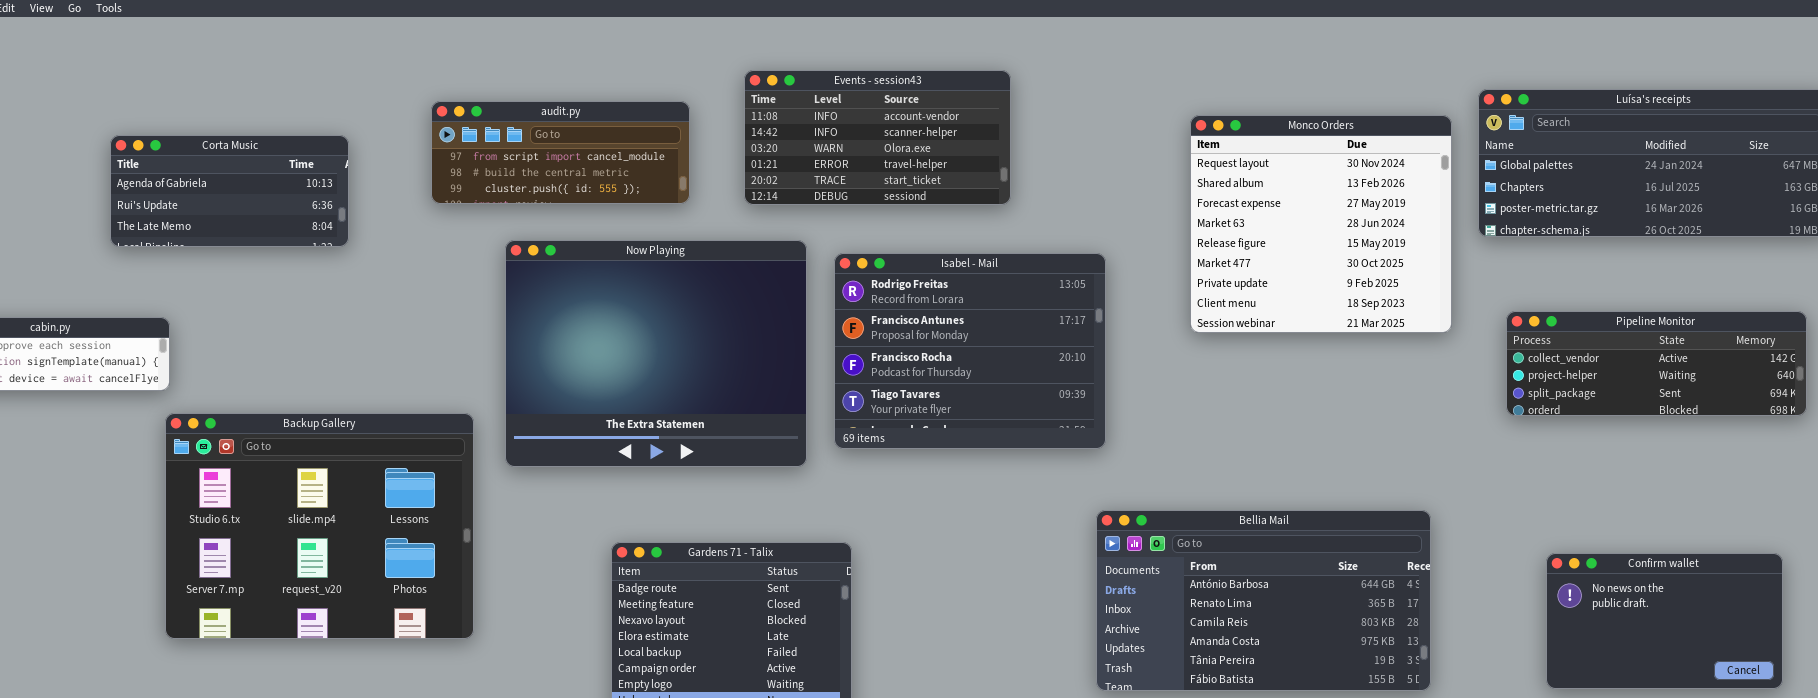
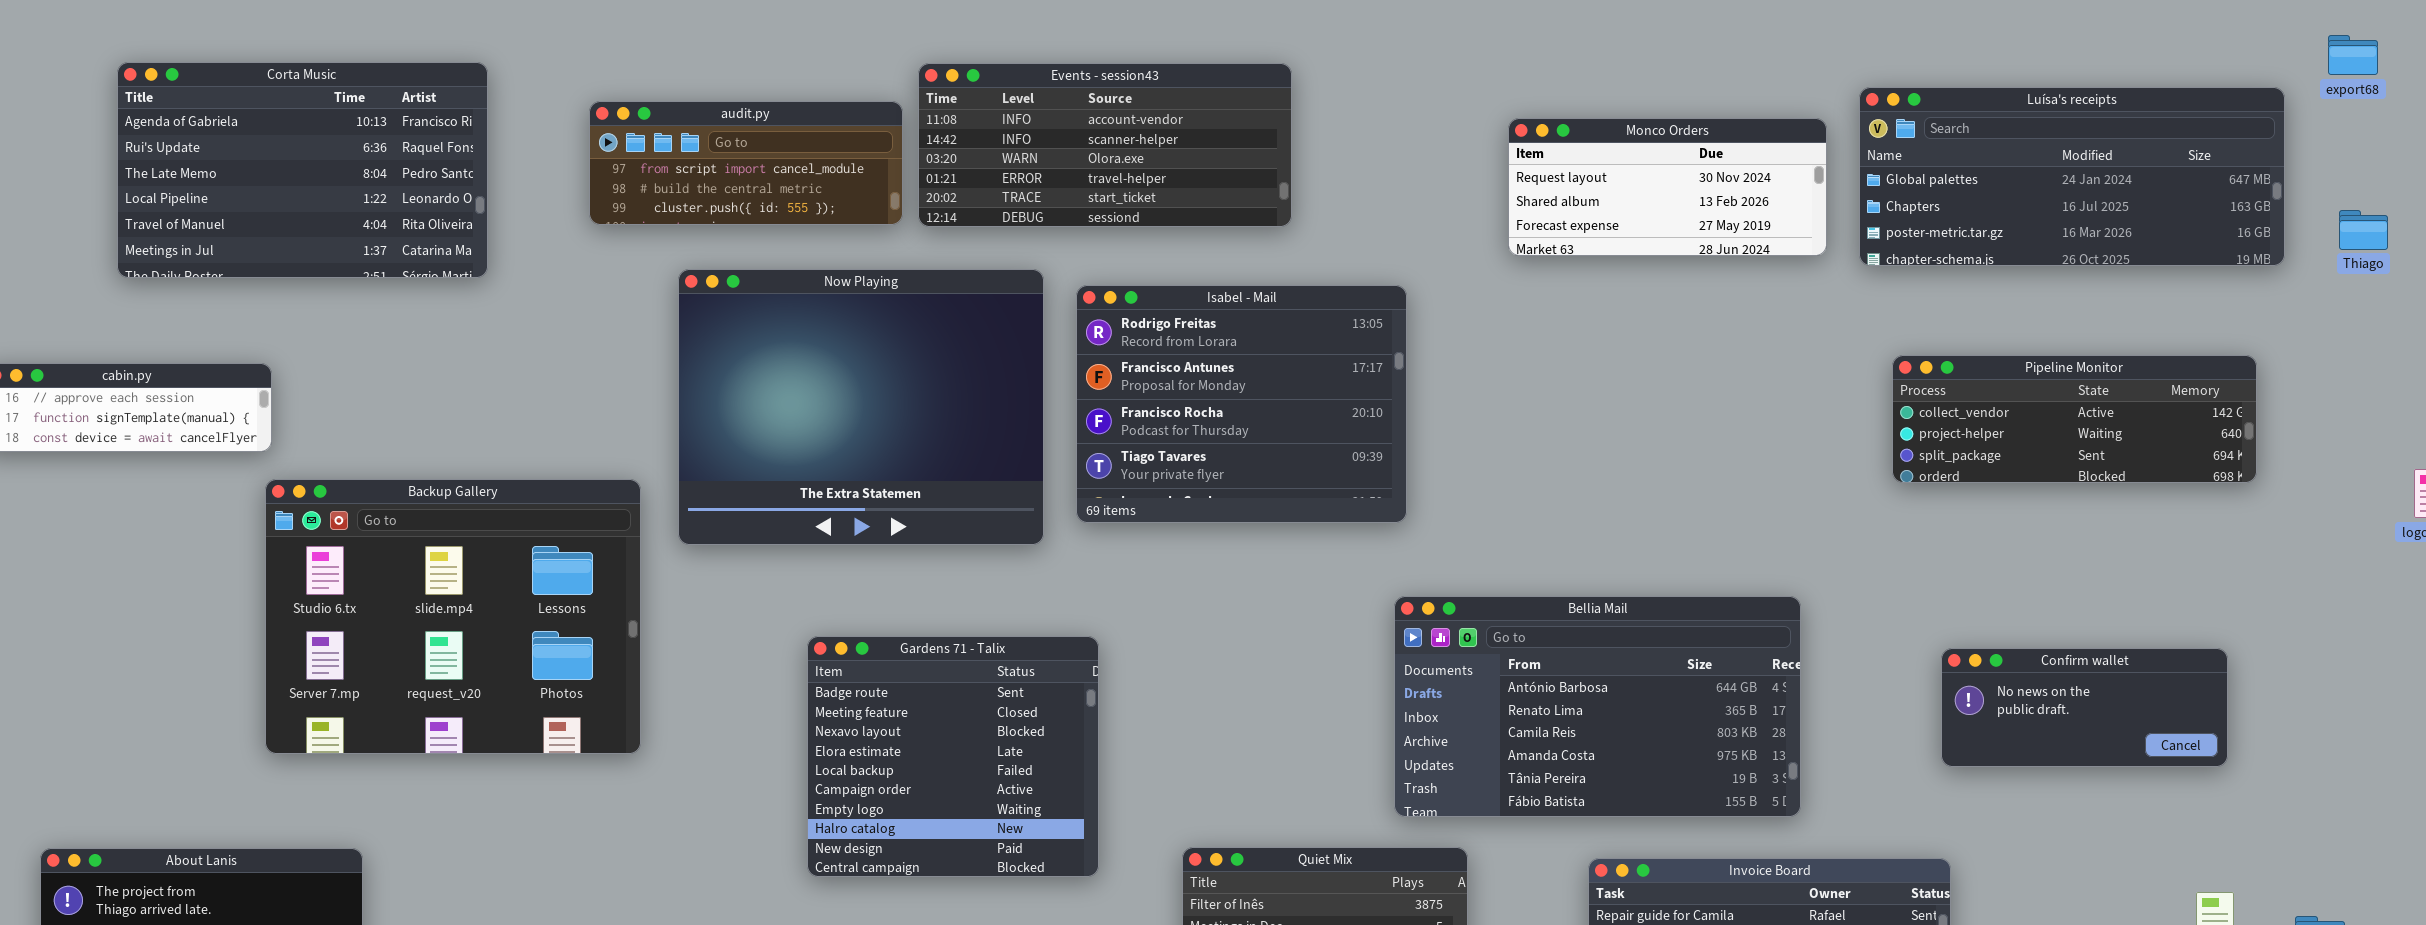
Events - session43: [744,70,1011,205] -> [918,63,1292,227], resized
Monco Orders: [1190,115,1452,333] -> [1508,118,1827,256], resized
Corta Music: [110,135,349,247] -> [117,62,488,278], resized
Confirm wallet: [1546,553,1783,689] -> [1941,648,2228,767], resized

